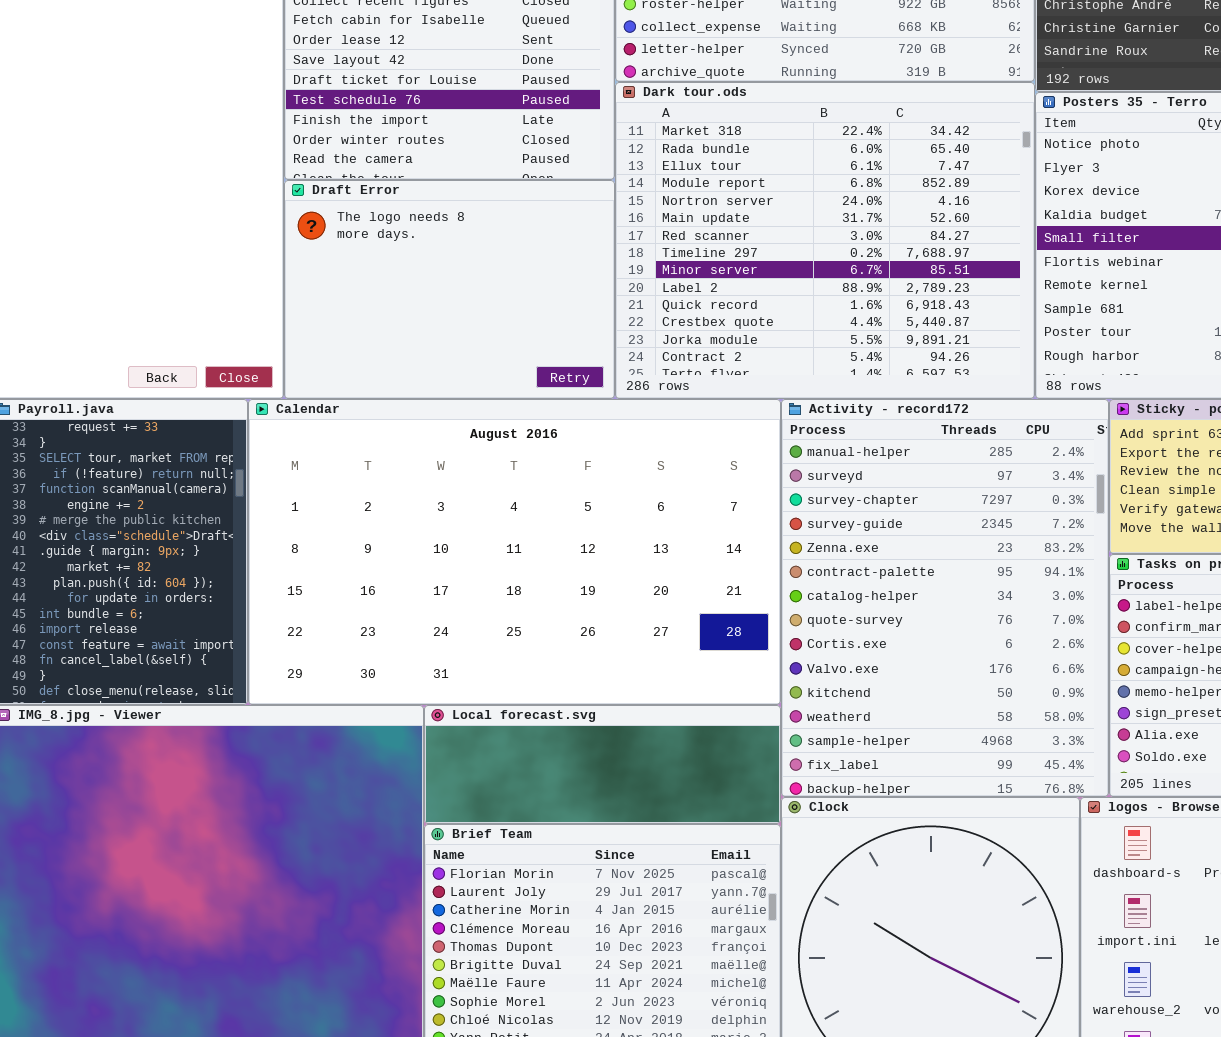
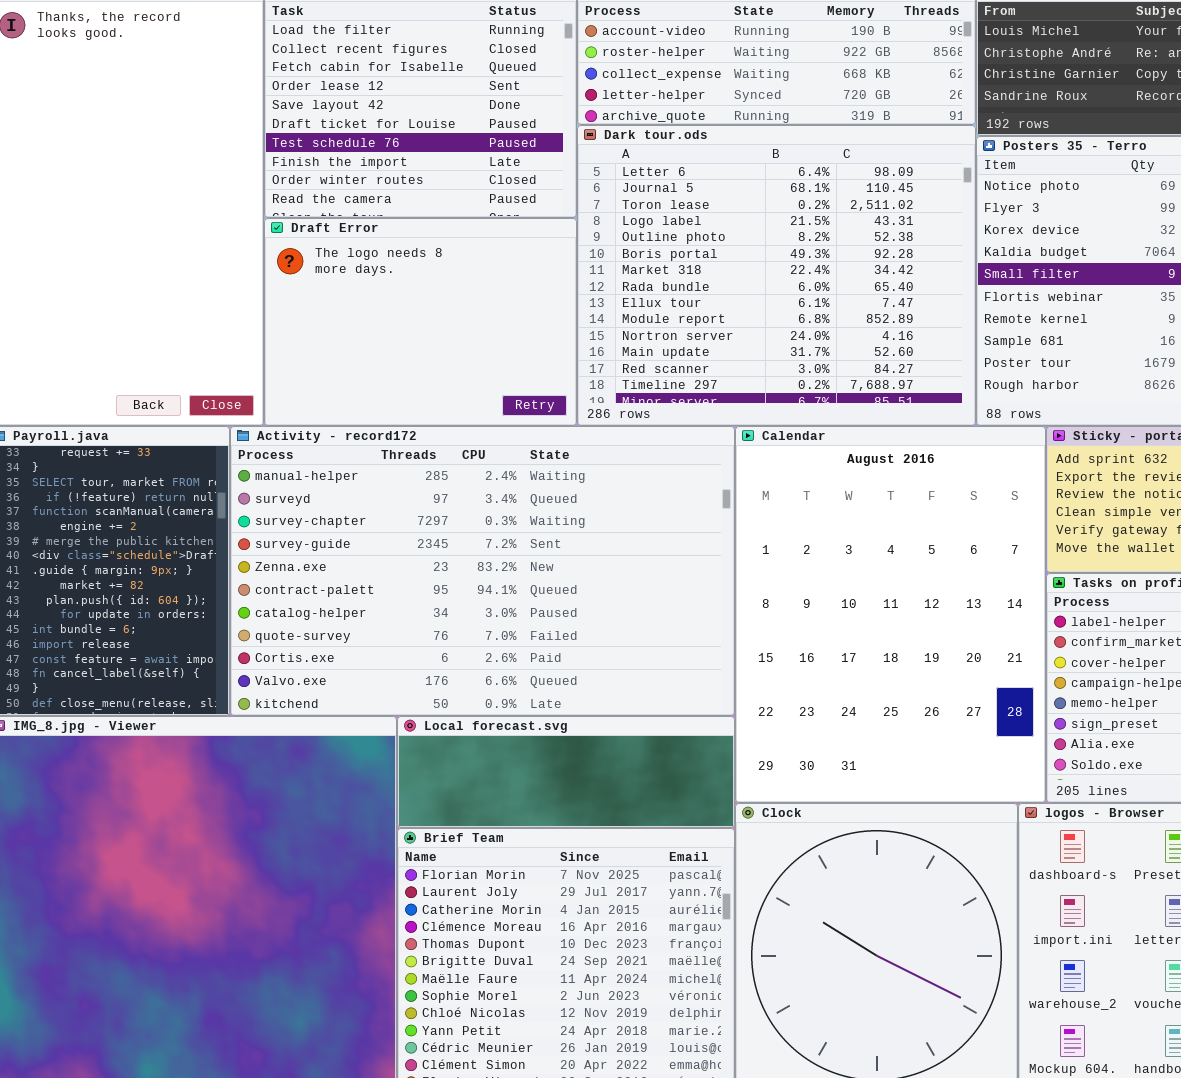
Dark tour.ods: [615,82,1035,399] -> [577,125,976,426], scrolled up 6 rows
Calendar: [248,399,781,705] -> [735,426,1046,803], moved, resized
Activity - record172: [781,399,1109,797] -> [230,426,735,716], moved, resized

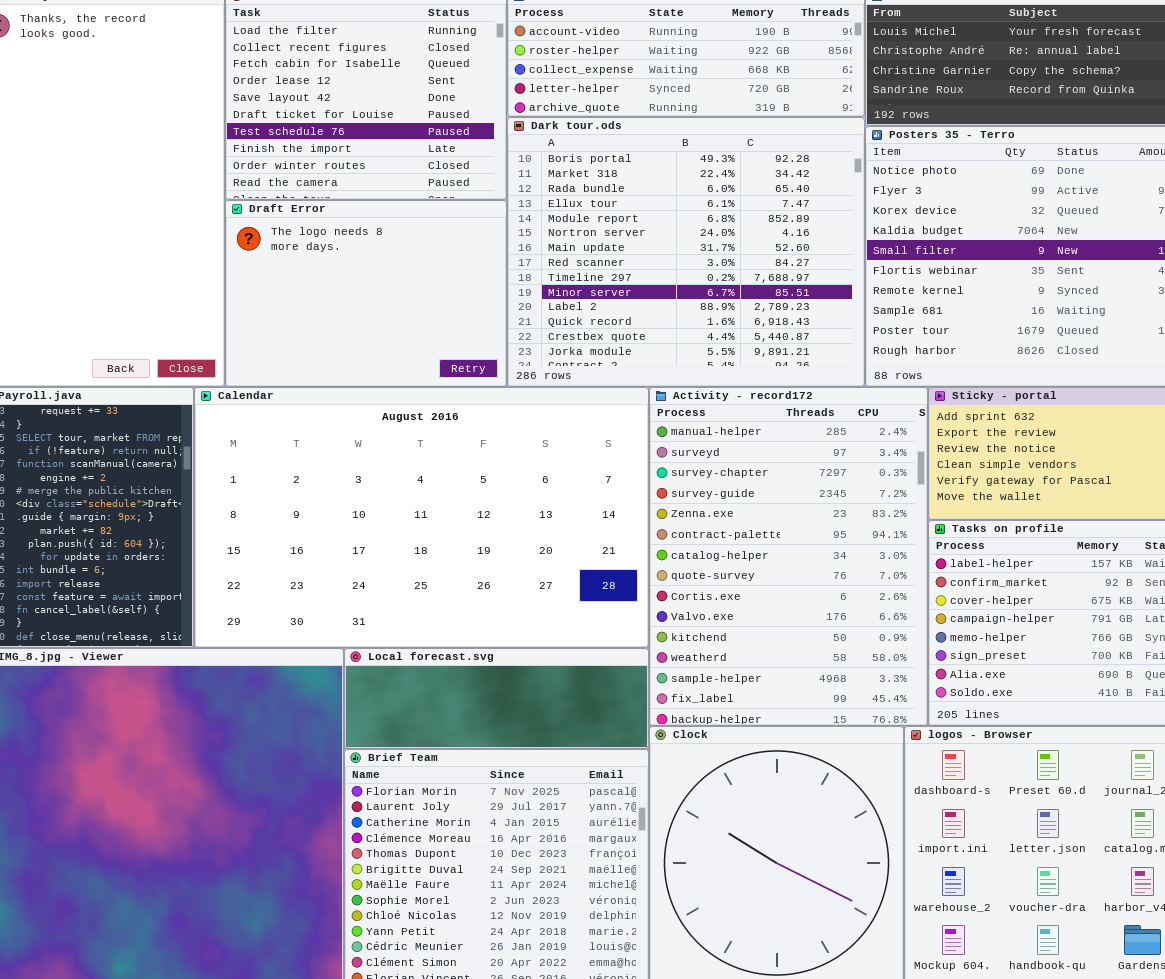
Dark tour.ods: [577,125,976,426] -> [507,117,865,387], scrolled down 5 rows
Activity - record172: [230,426,735,716] -> [649,387,928,726], moved, resized
Calendar: [735,426,1046,803] -> [194,387,649,648], moved, resized

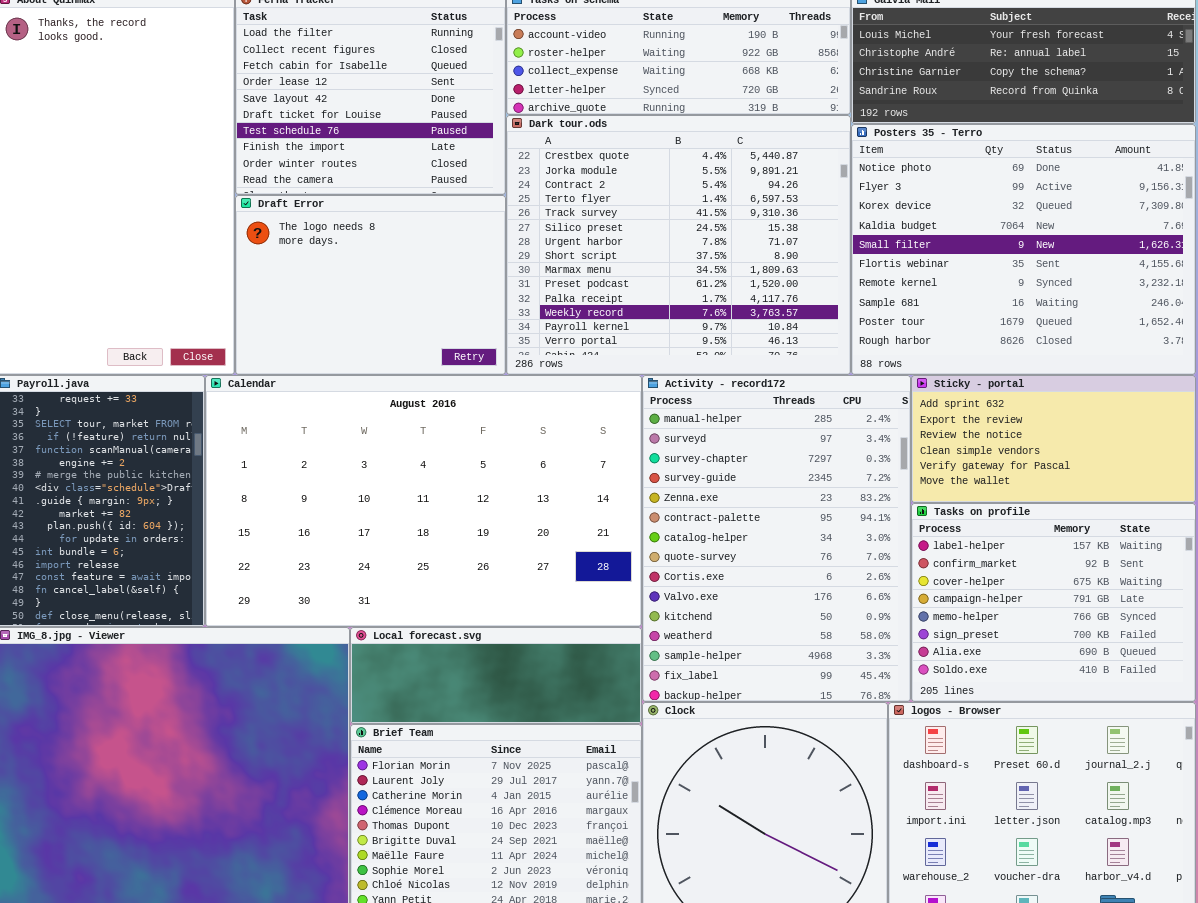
Dark tour.ods: [507,117,865,387] -> [506,115,851,375], scrolled down 12 rows

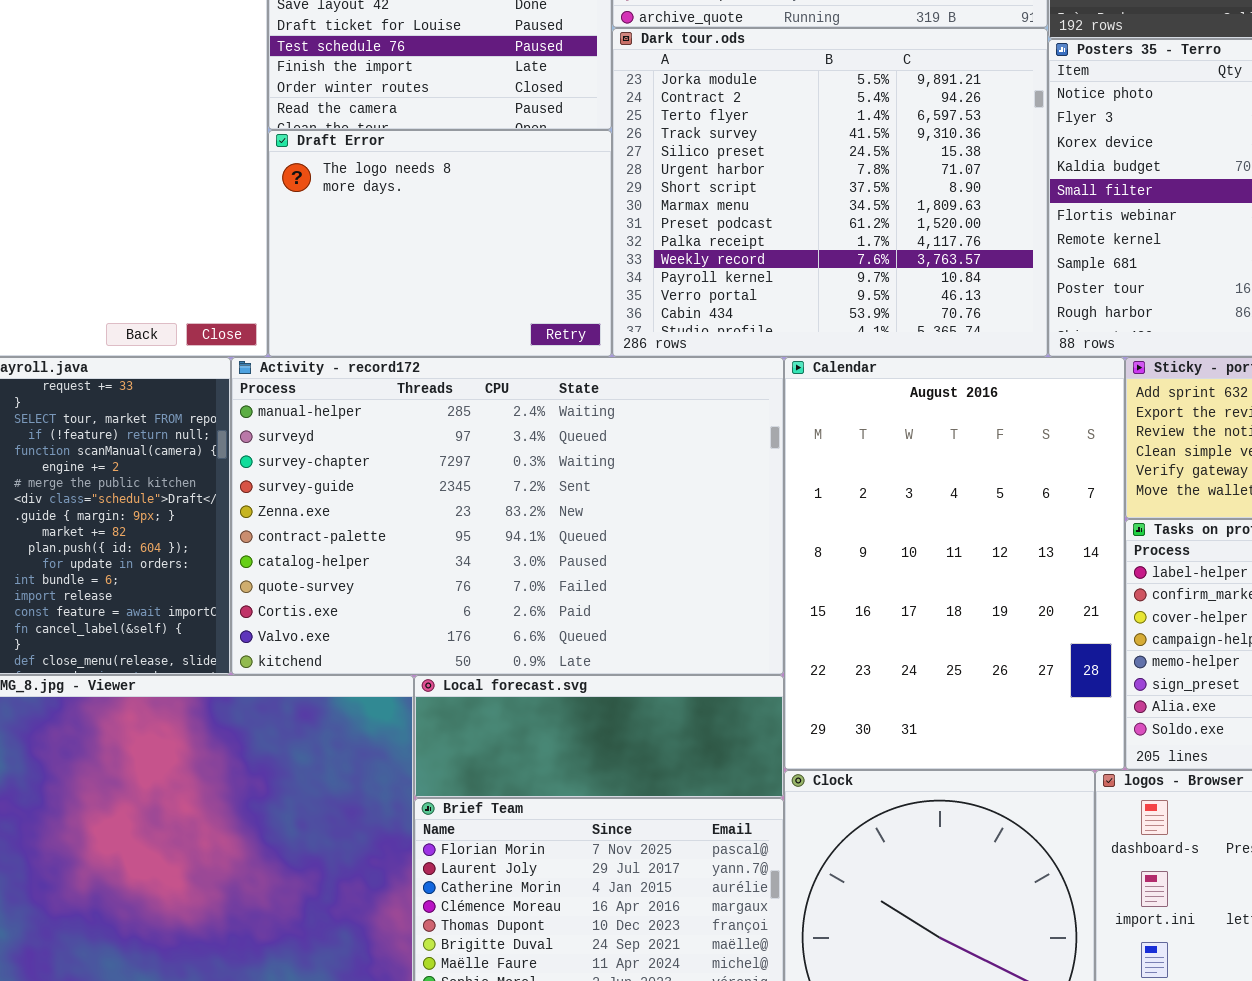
Dark tour.ods: [506,115,851,375] -> [612,28,1048,357], scrolled down 1 row
Calendar: [205,375,642,627] -> [784,357,1125,770], moved, resized
Activity - record172: [642,375,911,702] -> [231,357,784,675], moved, resized

